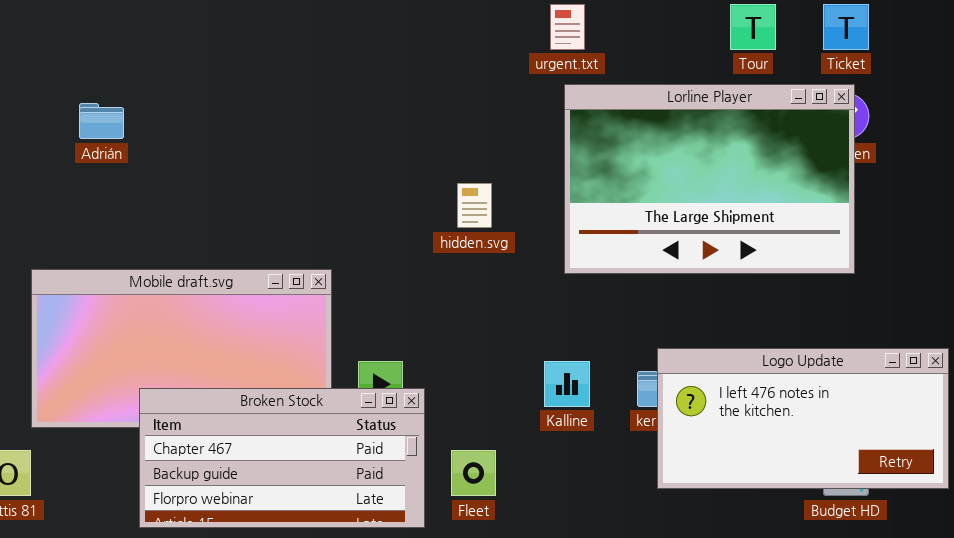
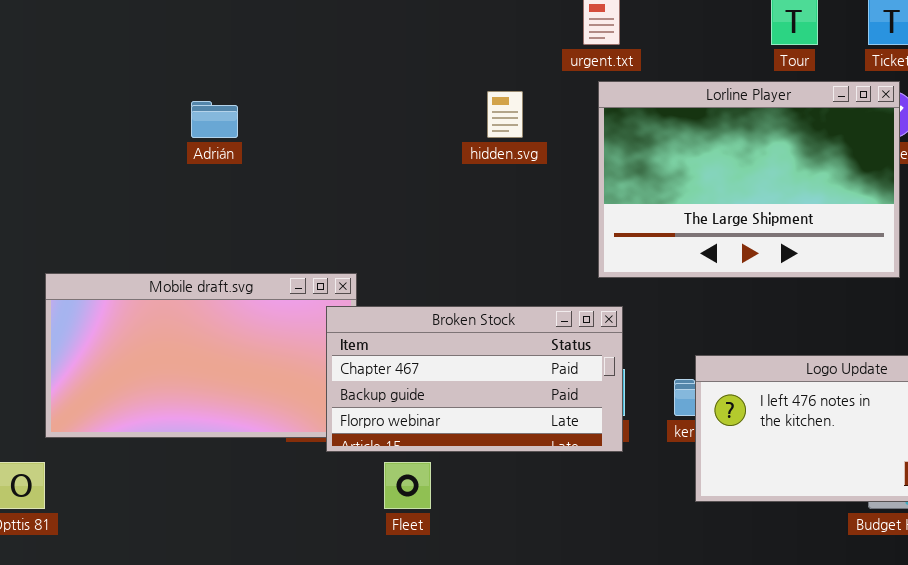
Adrián: [79,103,124,139] -> [191,101,238,138], moved
hidden.svg: [457,183,492,228] -> [487,91,523,138], moved
Broken Stock: [139,388,425,528] -> [326,306,623,452], moved
Fleet: [451,450,496,496] -> [384,462,431,509], moved

